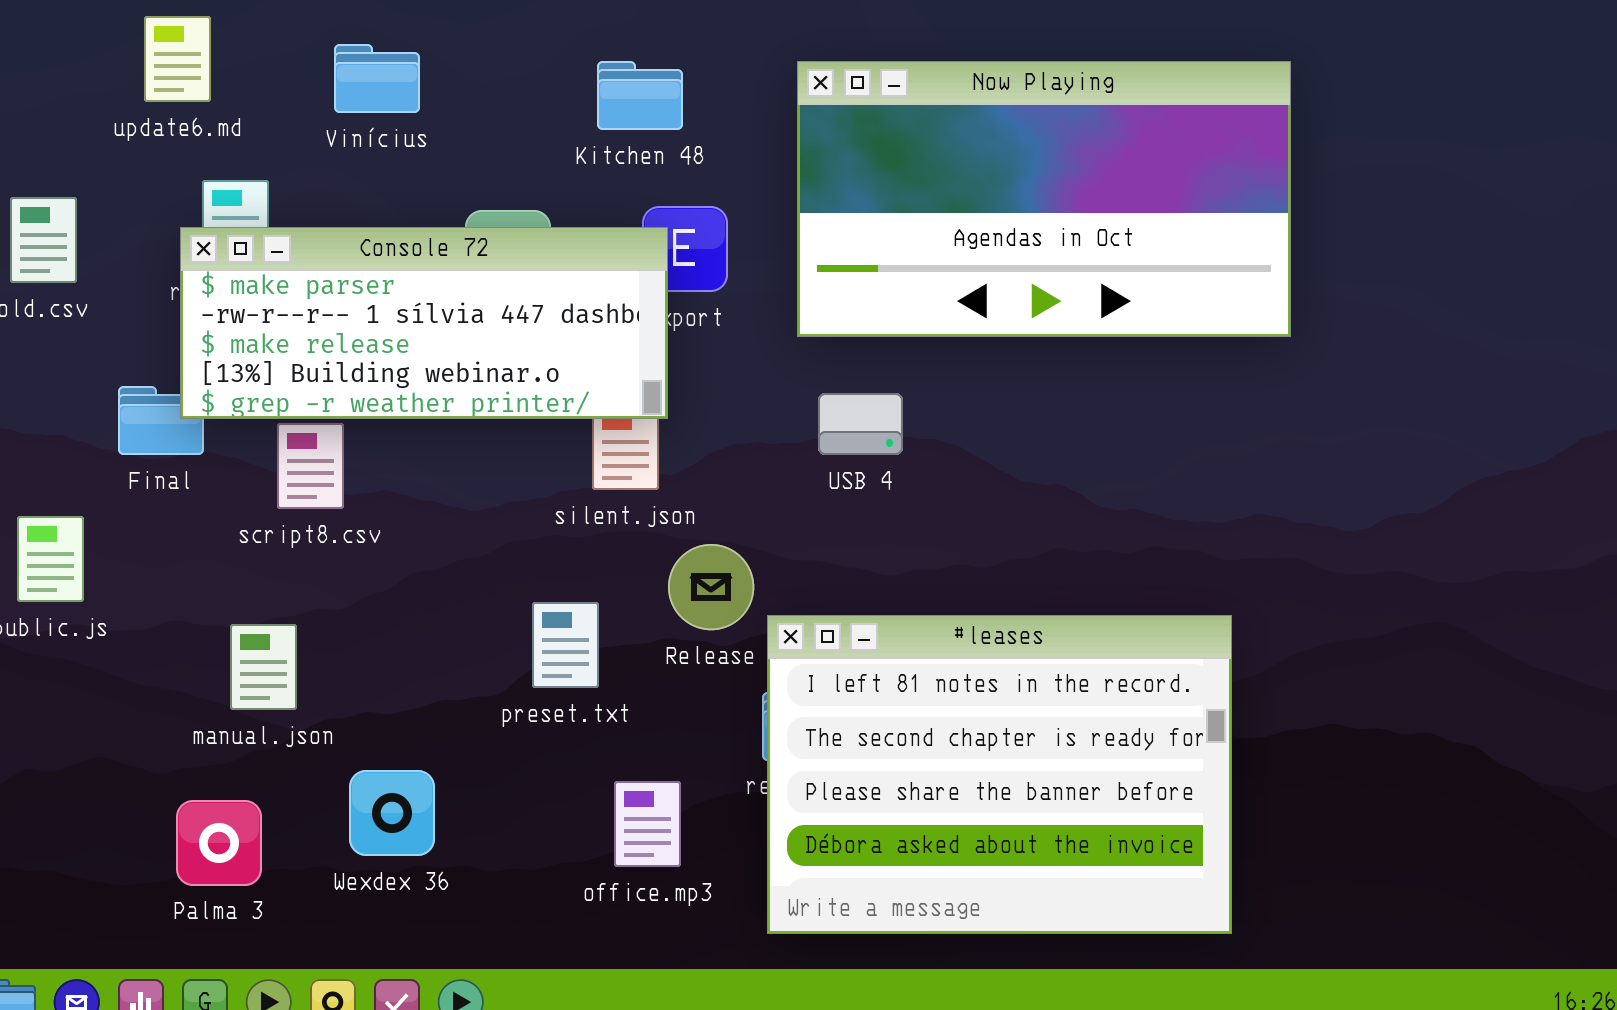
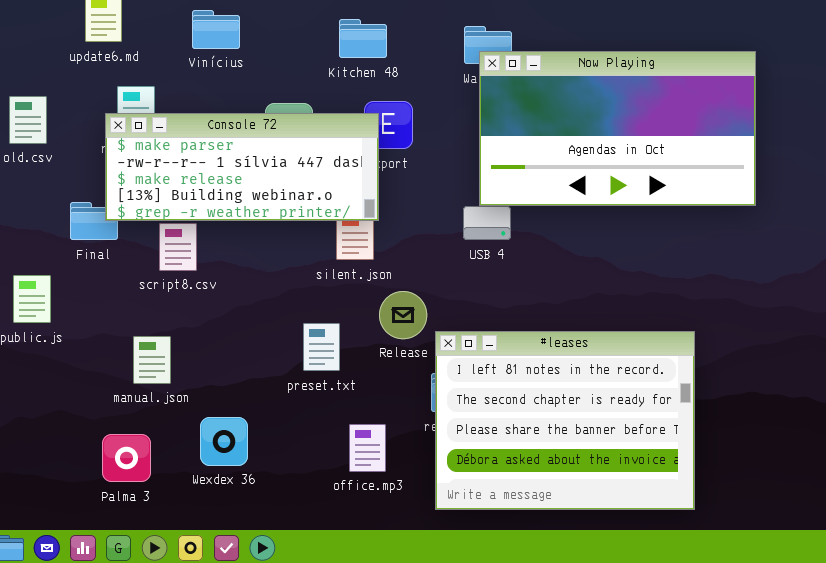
Now Playing: [797,61,1291,337] -> [479,51,756,206], moved

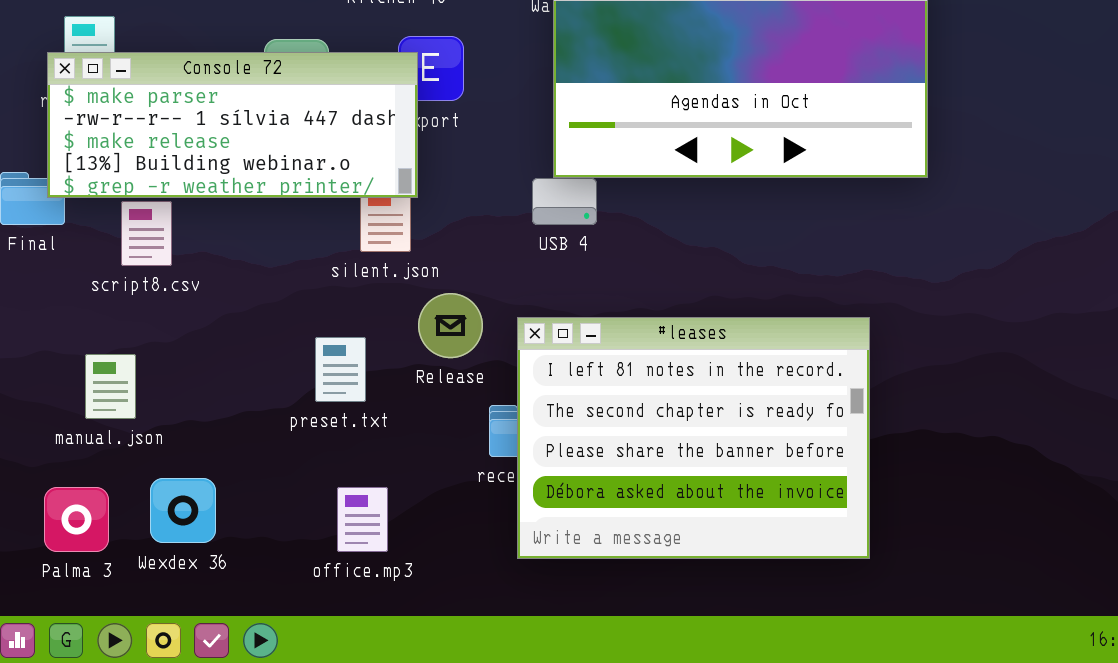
#leases: [435,331,695,510] -> [517,317,870,559], moved
Wexdex 36: [200,417,248,466] -> [150,478,216,543], moved
office.mp3: [349,424,386,472] -> [337,487,388,552], moved

